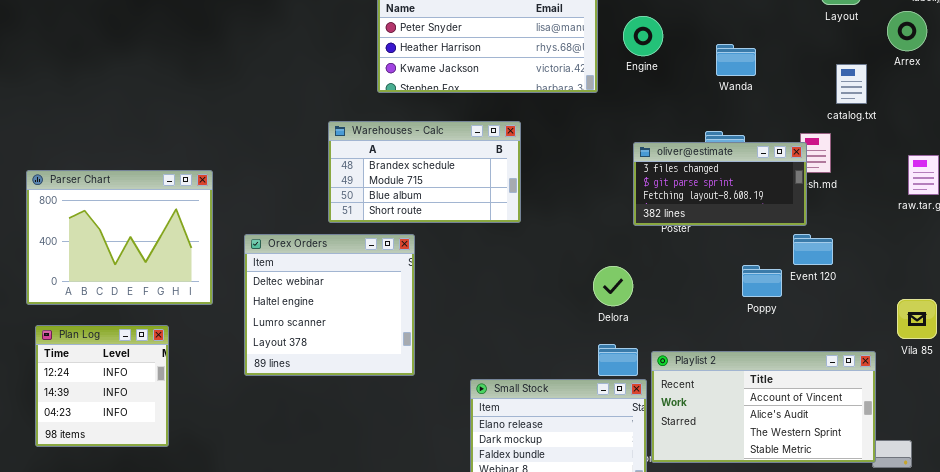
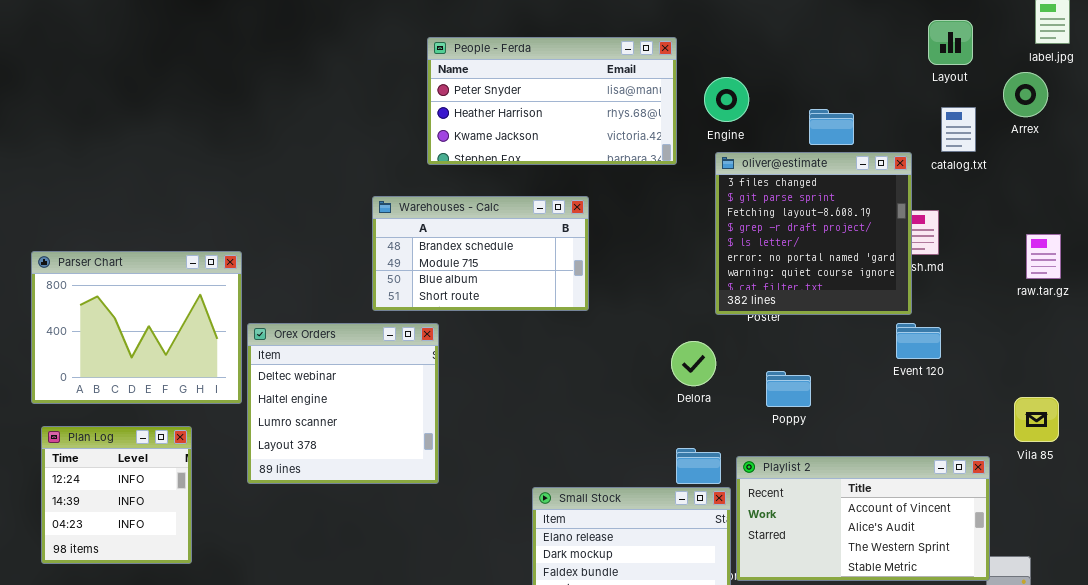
catalog.txt: [836,64,867,104] -> [941,107,976,152], moved
oliver@estimate: [633,142,807,226] -> [715,152,912,315], resized
Orex Orders: [244,234,415,376] -> [247,323,439,484], moved
Poppy: [742,265,782,297] -> [766,371,811,407], moved
Delora: [593,266,633,306] -> [671,341,716,386], moved

